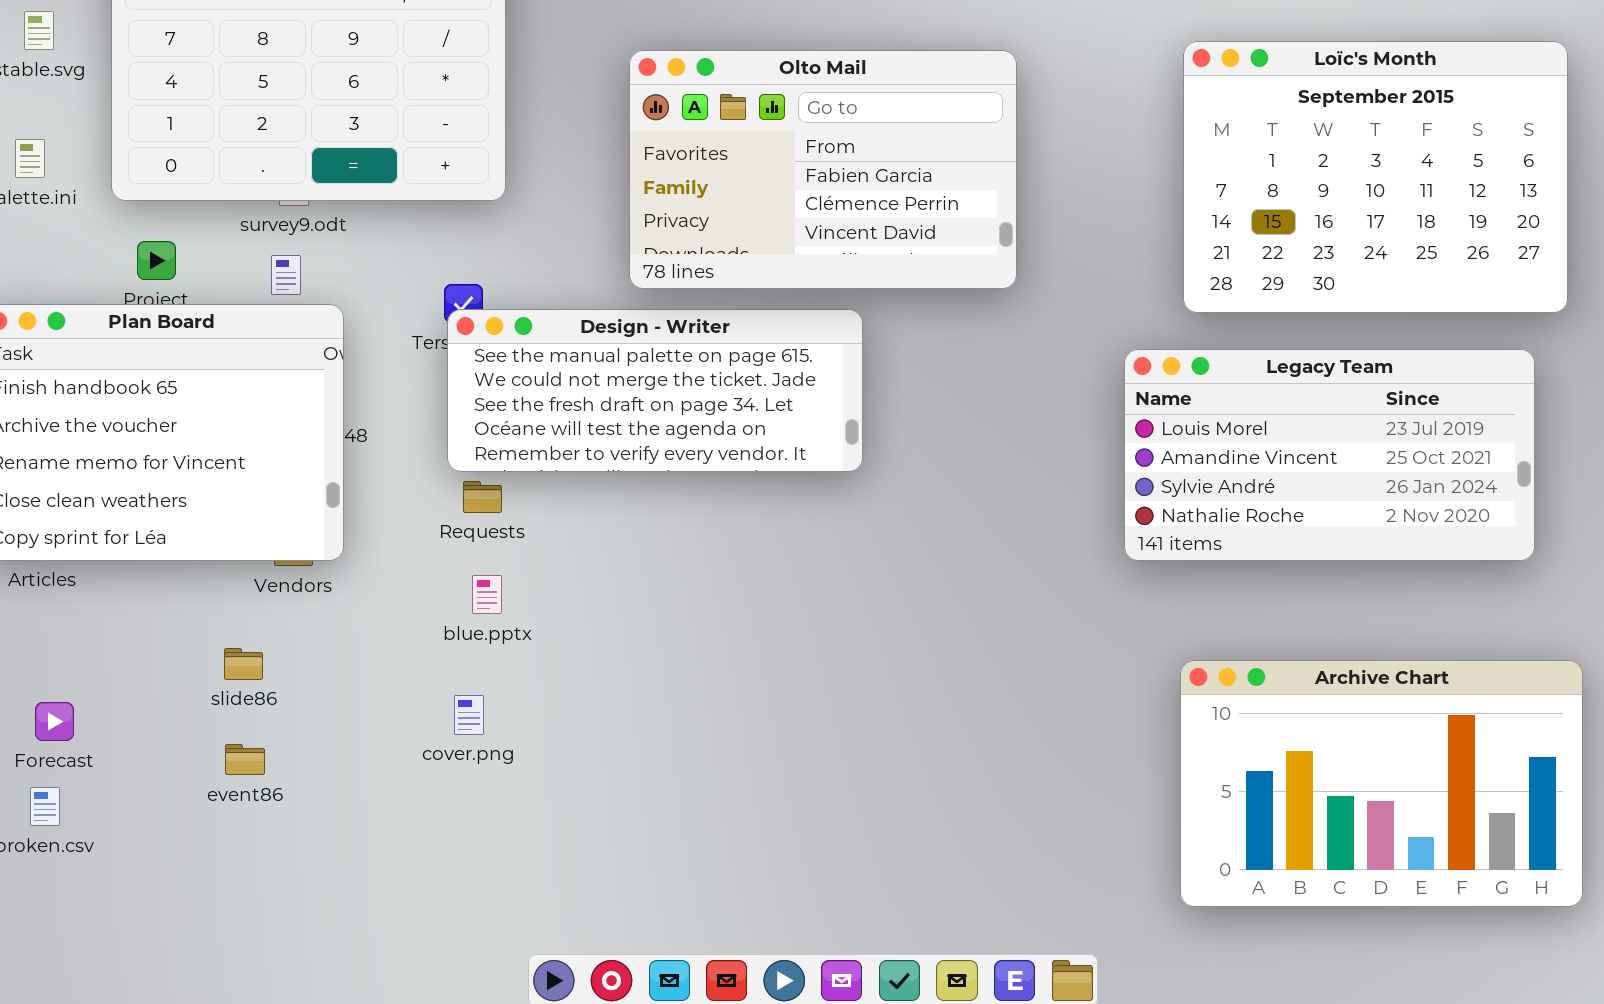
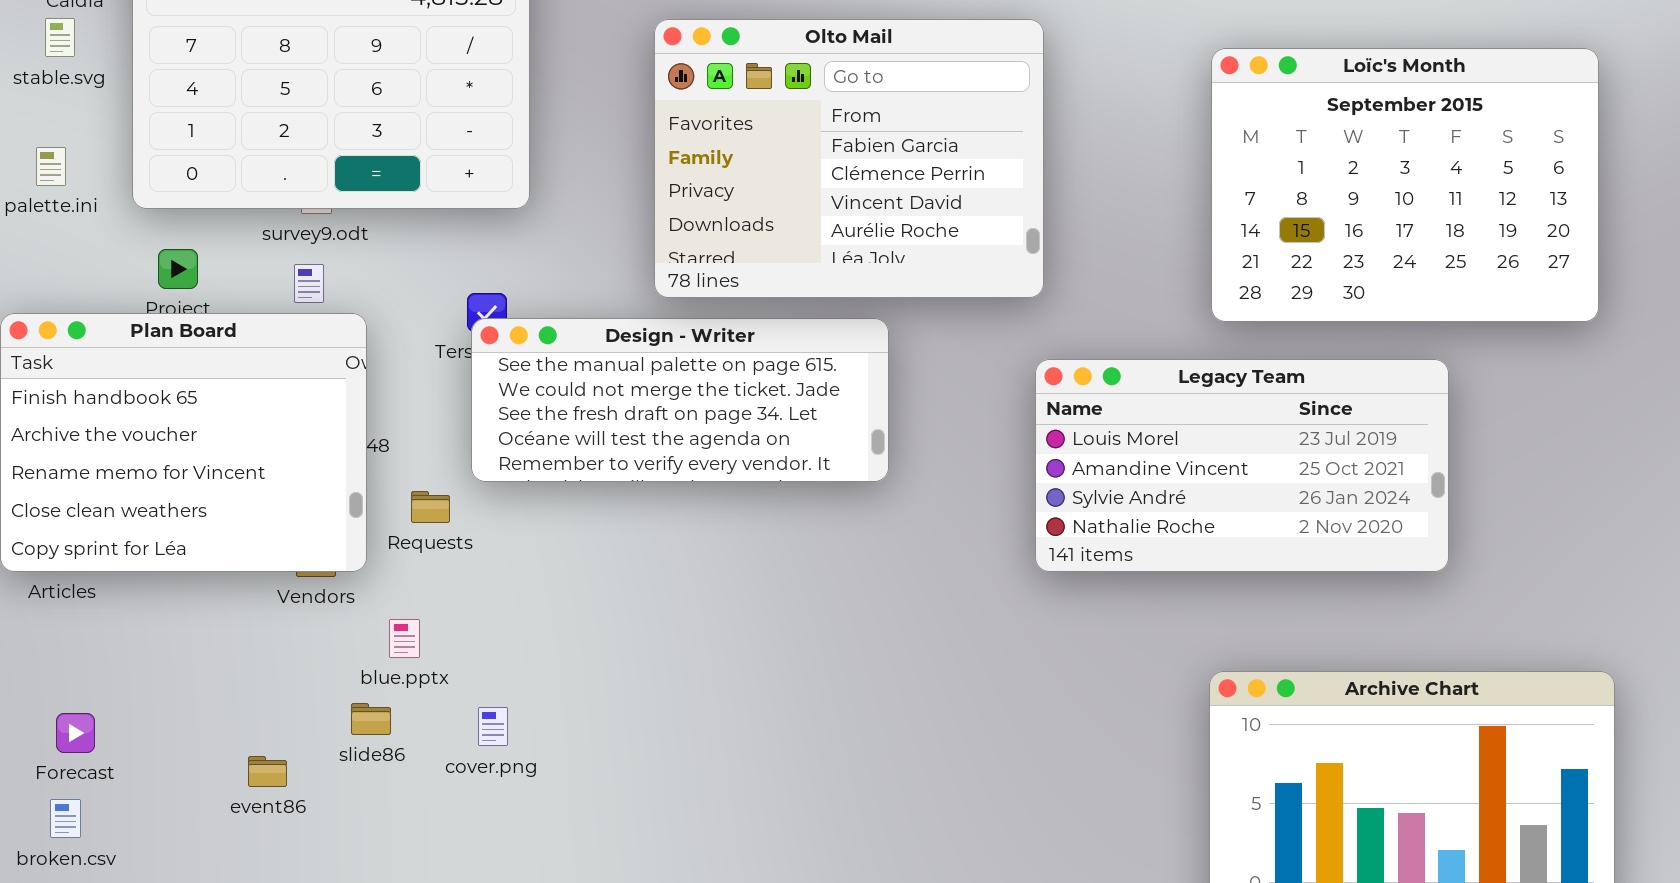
Olto Mail: [629,50,1017,289] -> [654,19,1044,298], resized
Legacy Team: [1124,349,1535,561] -> [1035,359,1449,572], moved
Requests: [463,481,502,513] -> [411,491,450,523], moved
blue.pptx: [472,575,502,614] -> [389,619,420,658], moved
slide86: [224,648,263,680] -> [351,703,391,735], moved

